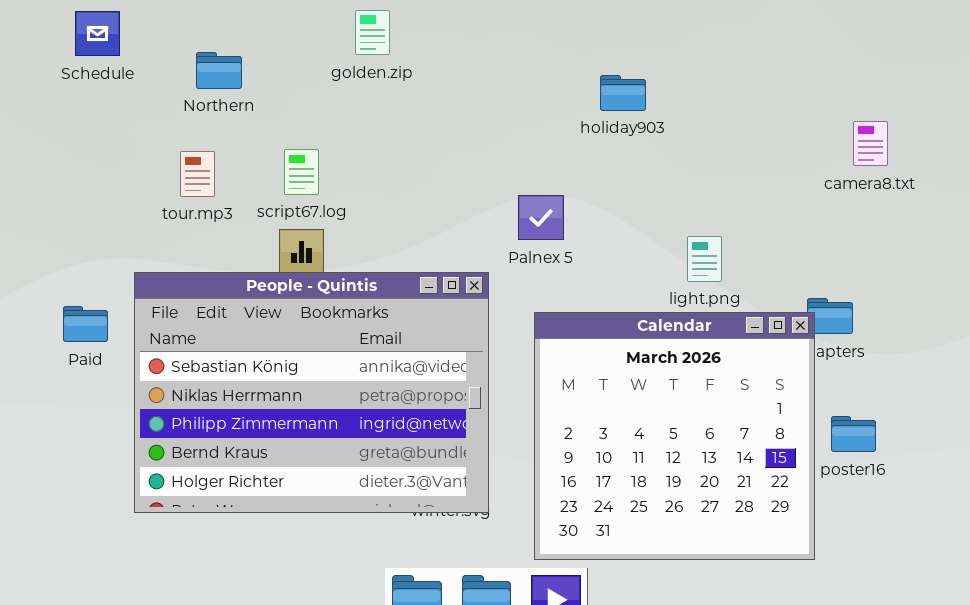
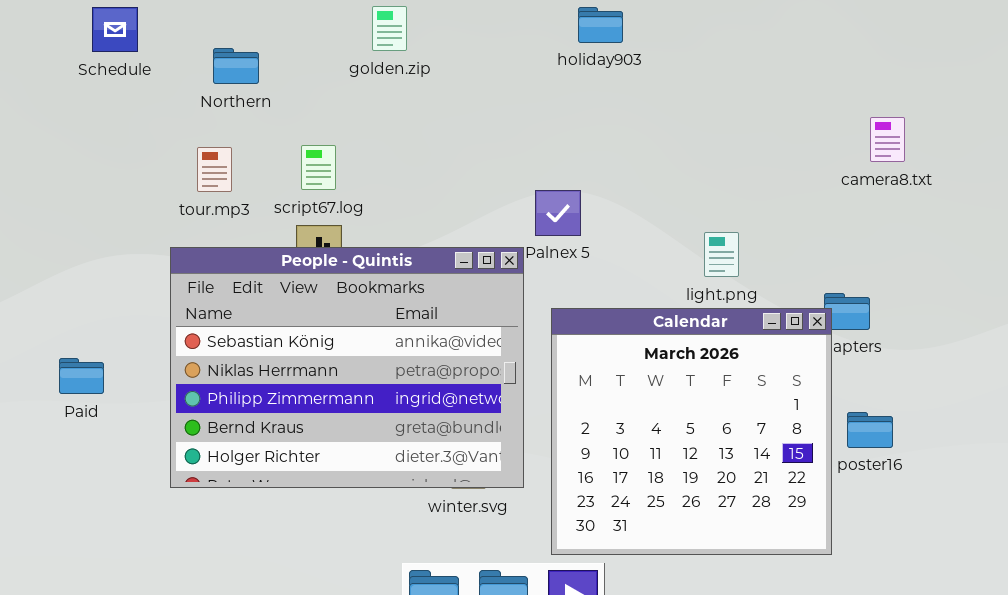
holiday903: [600,75,646,111] -> [578,7,623,43], moved
People - Quintis: [134,272,489,513] -> [170,247,524,488], moved
Paid: [63,306,108,342] -> [59,358,104,394], moved

